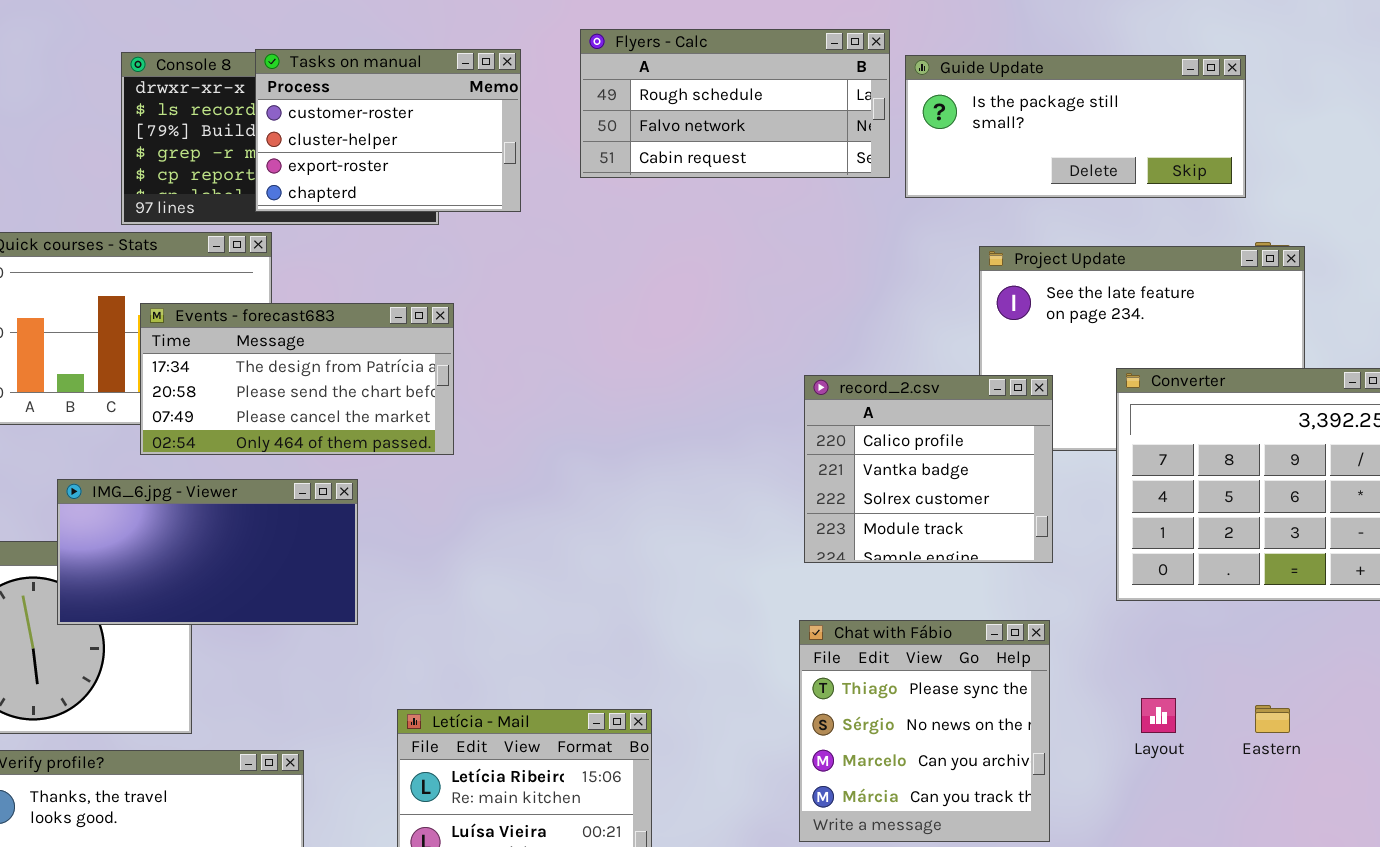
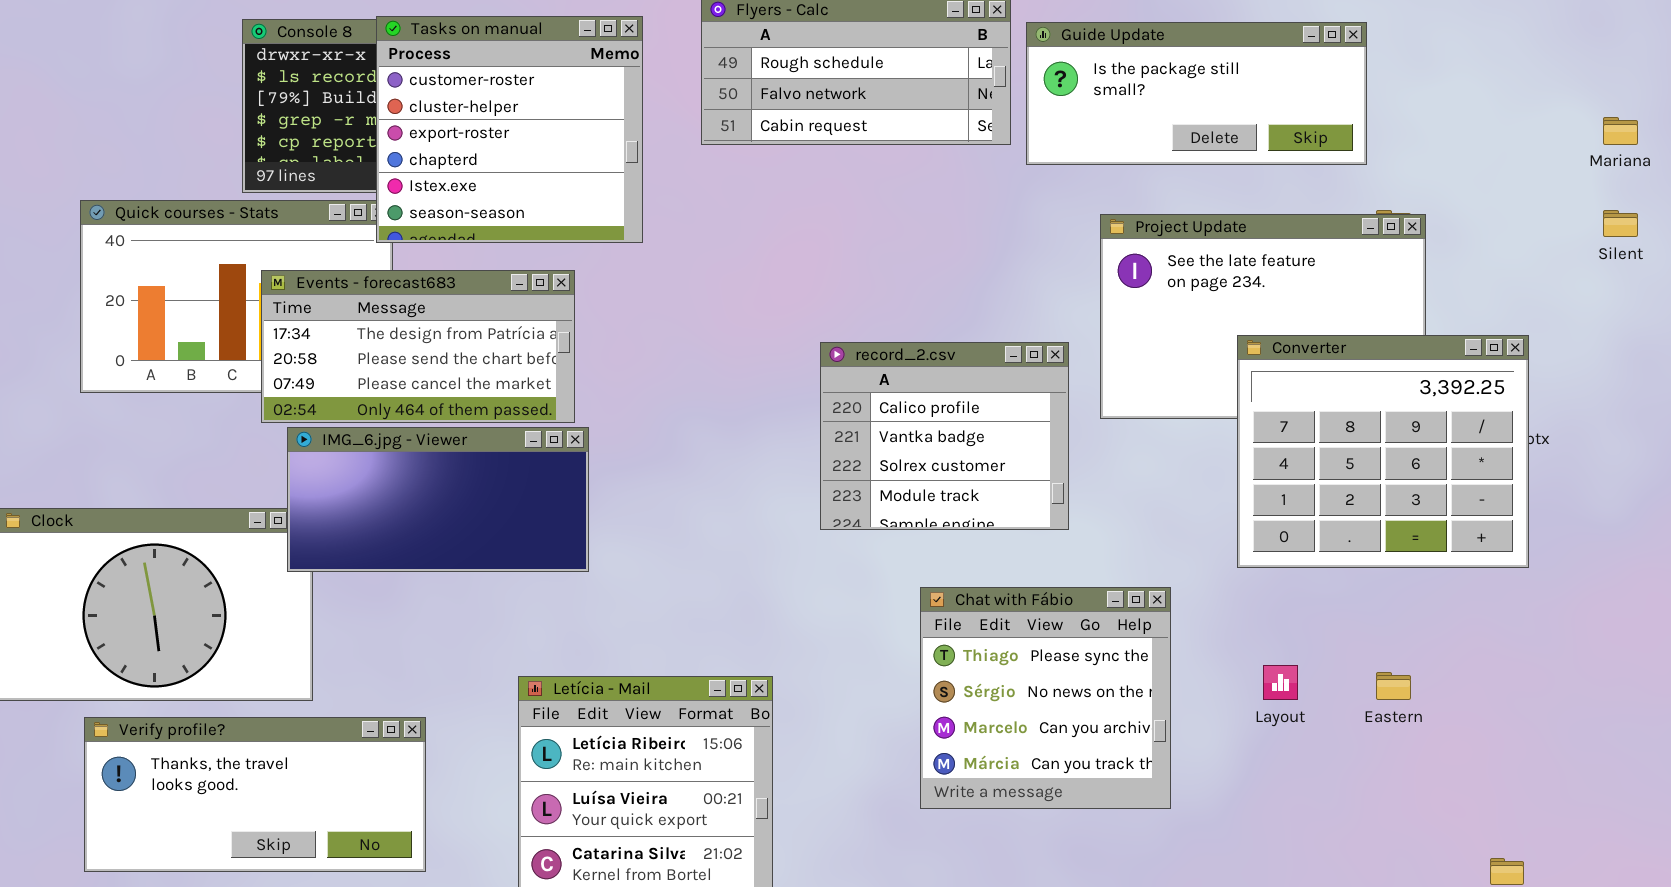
Tasks on manual: [255,49,521,212] -> [376,16,643,243], resized
record_2.csv: [804,375,1053,563] -> [820,342,1069,530], moved
IMG_6.jpg - Viewer: [57,479,358,625] -> [287,427,589,572], moved

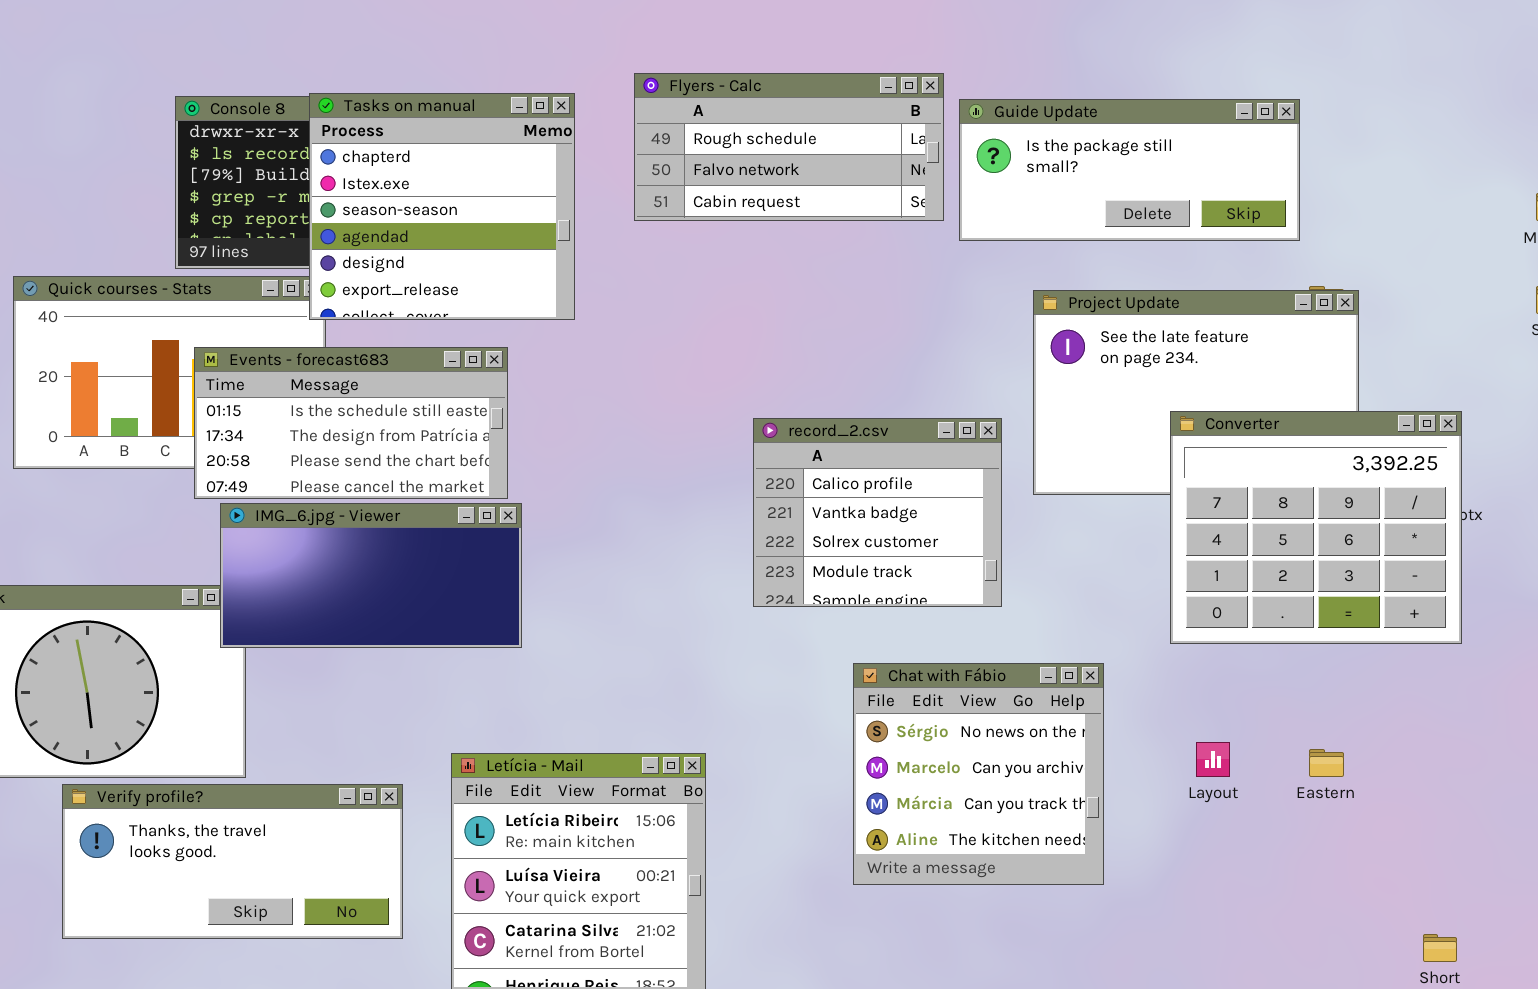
Tasks on manual: [376,16,643,243] -> [309,93,575,320], scrolled down 3 rows
Events - forecast683: [261,270,575,423] -> [194,347,508,499], scrolled up 1 row
Chat with Fábio: [920,587,1171,809] -> [853,663,1104,885], scrolled down 1 row
Verify profile?: [84,717,426,872] -> [62,784,403,939], moved

